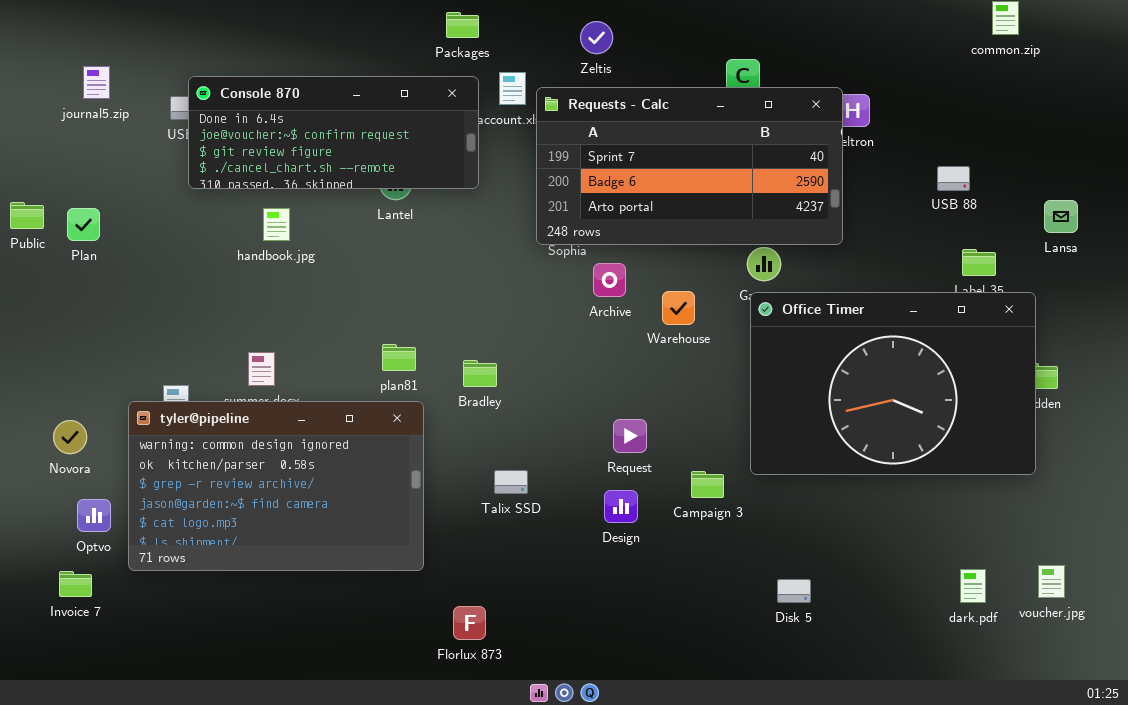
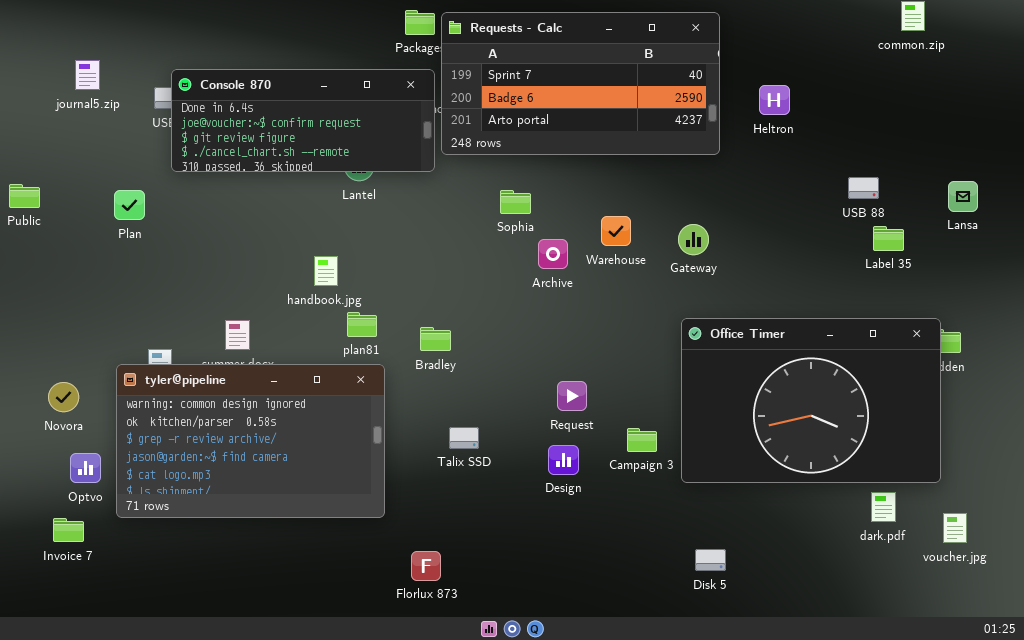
Requests - Calc: [536,87,843,245] -> [441,12,720,155], moved
USB 88: [937,166,970,191] -> [848,177,879,199], moved
Plan: [67,208,100,241] -> [114,190,145,220], moved
handbook.jpg: [263,208,290,241] -> [314,256,338,286], moved
Warehouse: [662,291,695,325] -> [601,216,631,246], moved
Office Timer: [750,292,1036,475] -> [681,318,941,483], moved
dark.pdf: [960,569,986,603] -> [871,492,896,522], moved
Disk 5: [777,579,811,603] -> [695,549,726,571], moved

